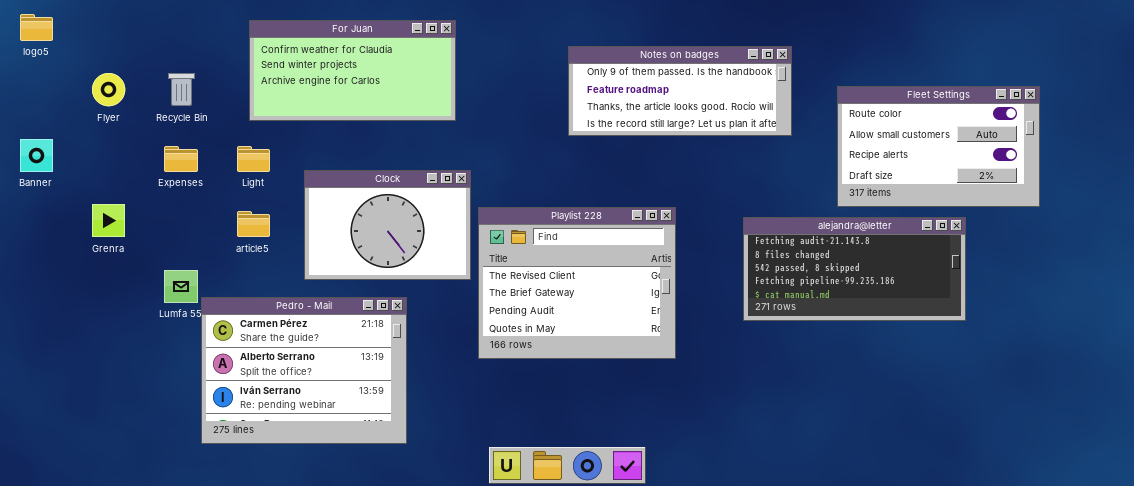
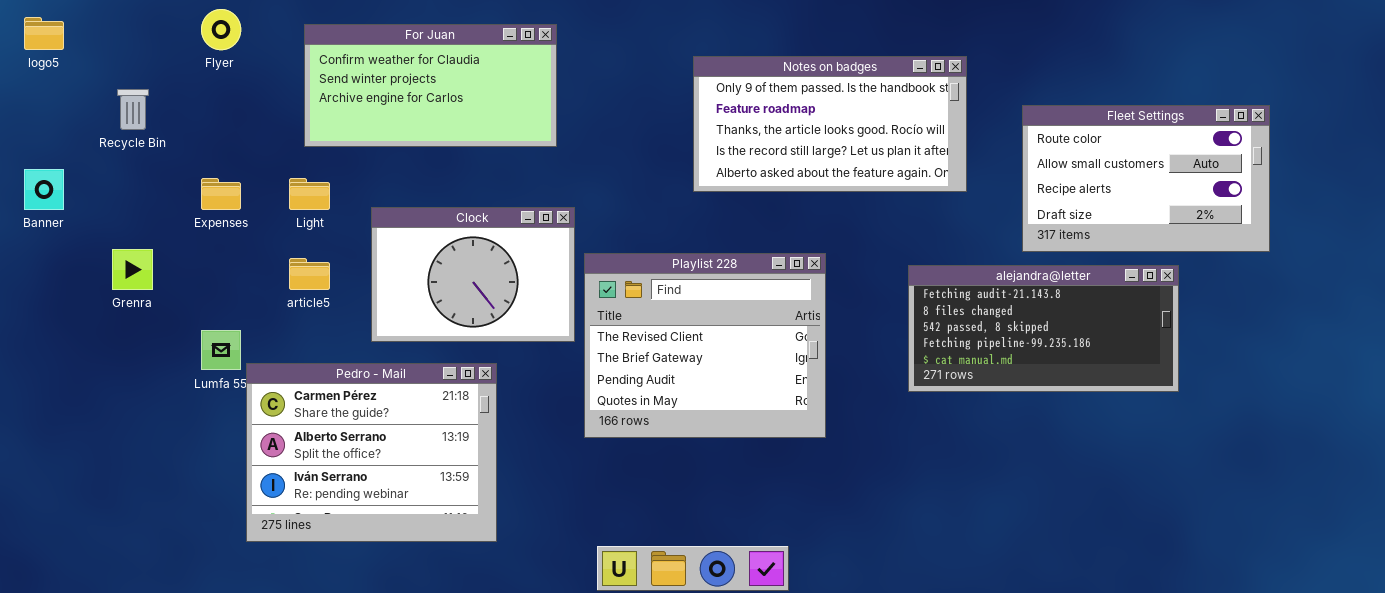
Notes on badges: [568,46,792,136] -> [693,56,967,192], resized
Flyer: [92,73,125,106] -> [201,9,241,50], moved
Recycle Bin: [168,73,195,106] -> [117,89,149,130], moved

